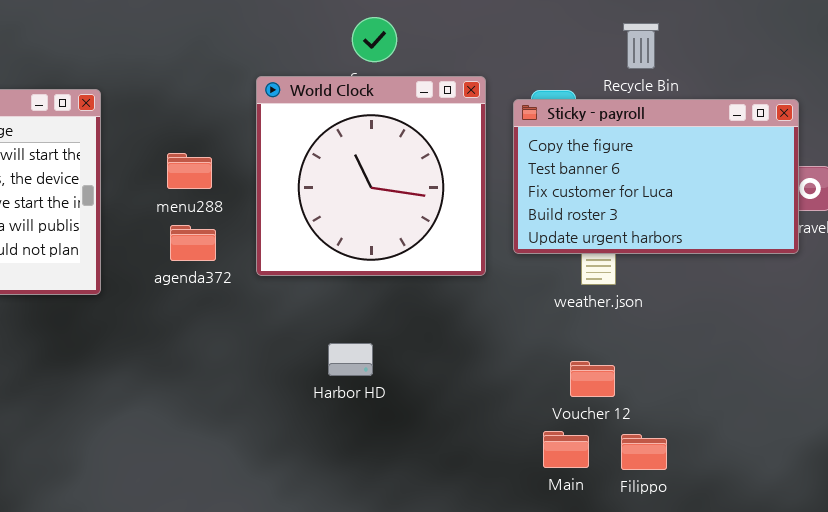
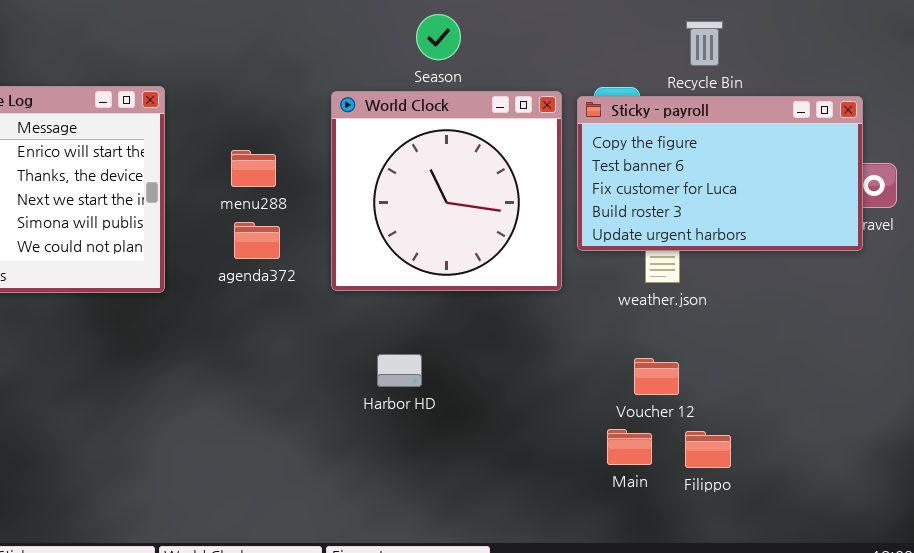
World Clock: [256,76,486,276] -> [331,91,562,291], moved
Harbor HD: [328,343,373,376] -> [377,354,422,387], moved

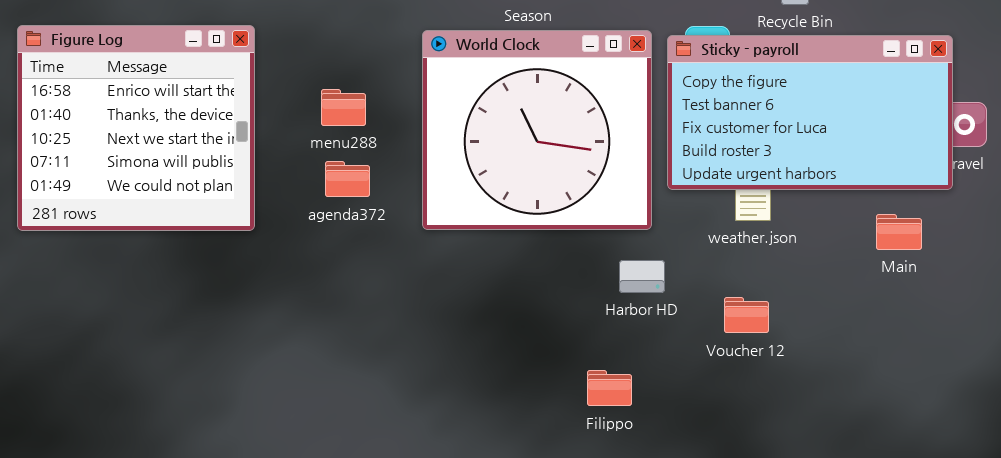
Harbor HD: [377,354,422,387] -> [619,260,665,293], moved
Main: [607,429,652,465] -> [876,214,922,250], moved
Filippo: [685,431,731,468] -> [587,370,632,406], moved

